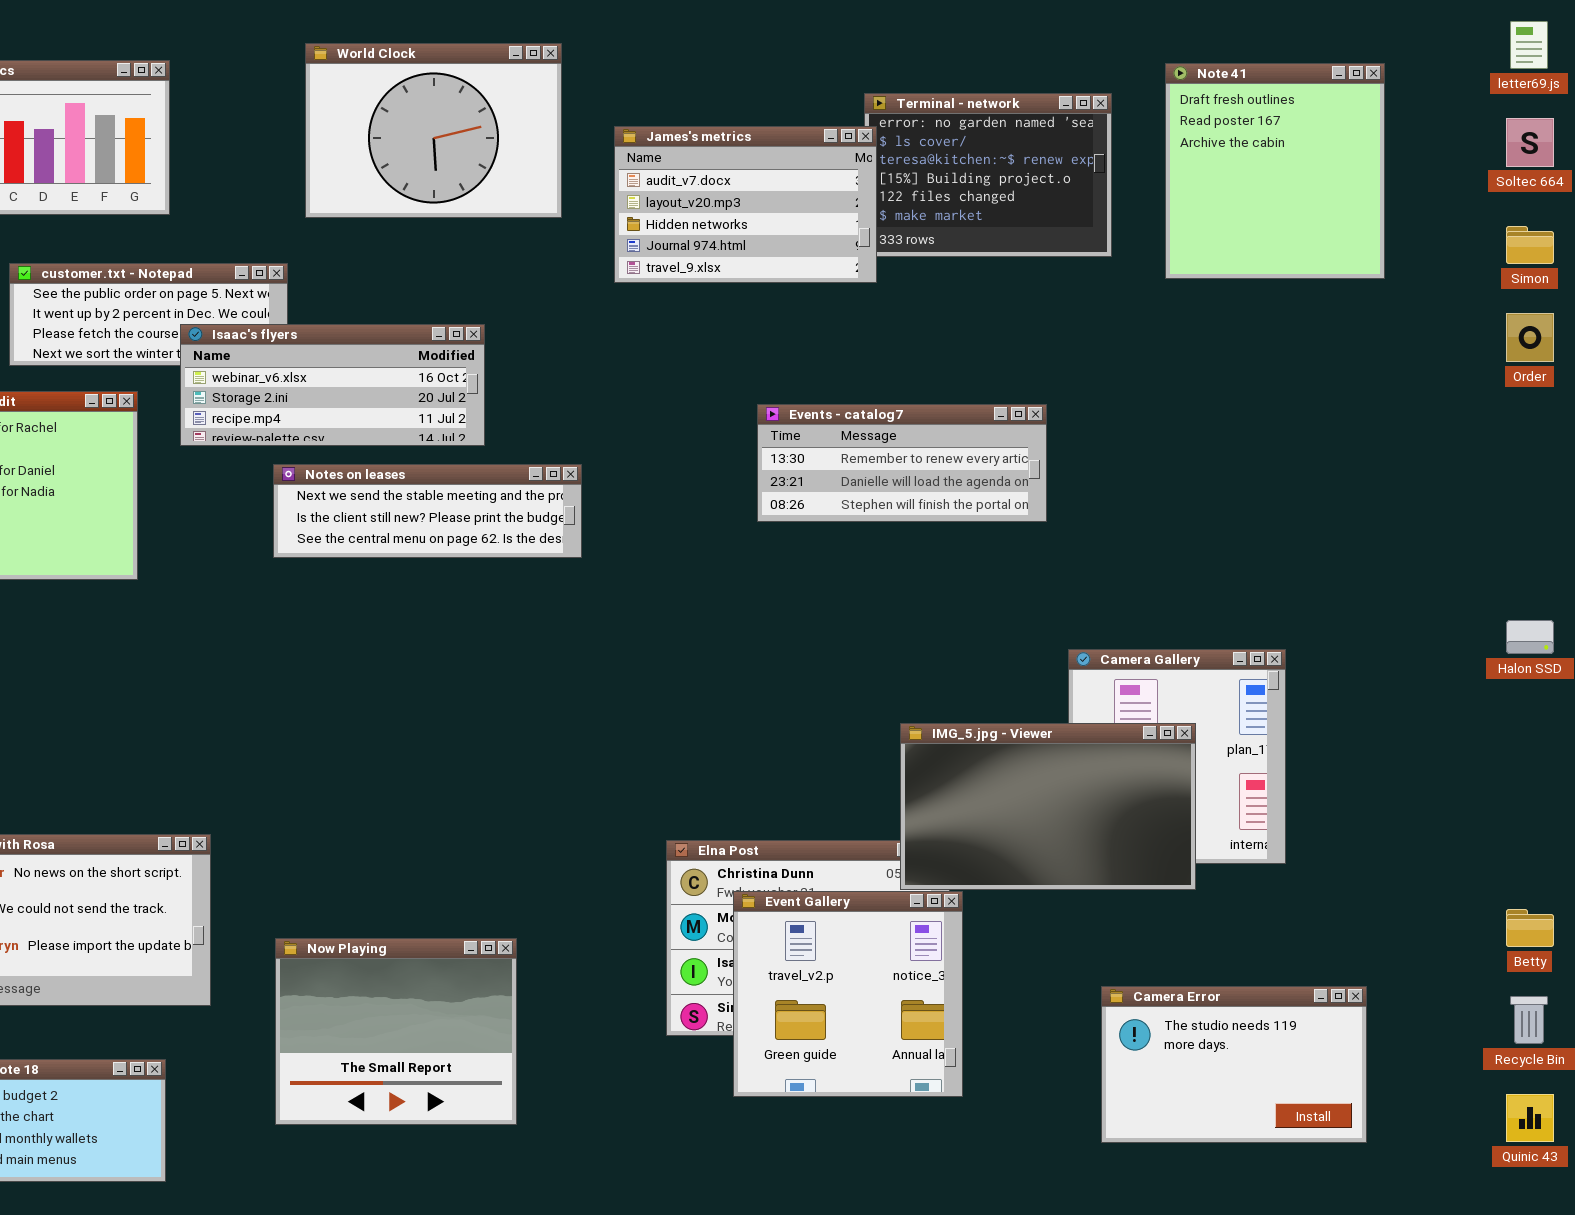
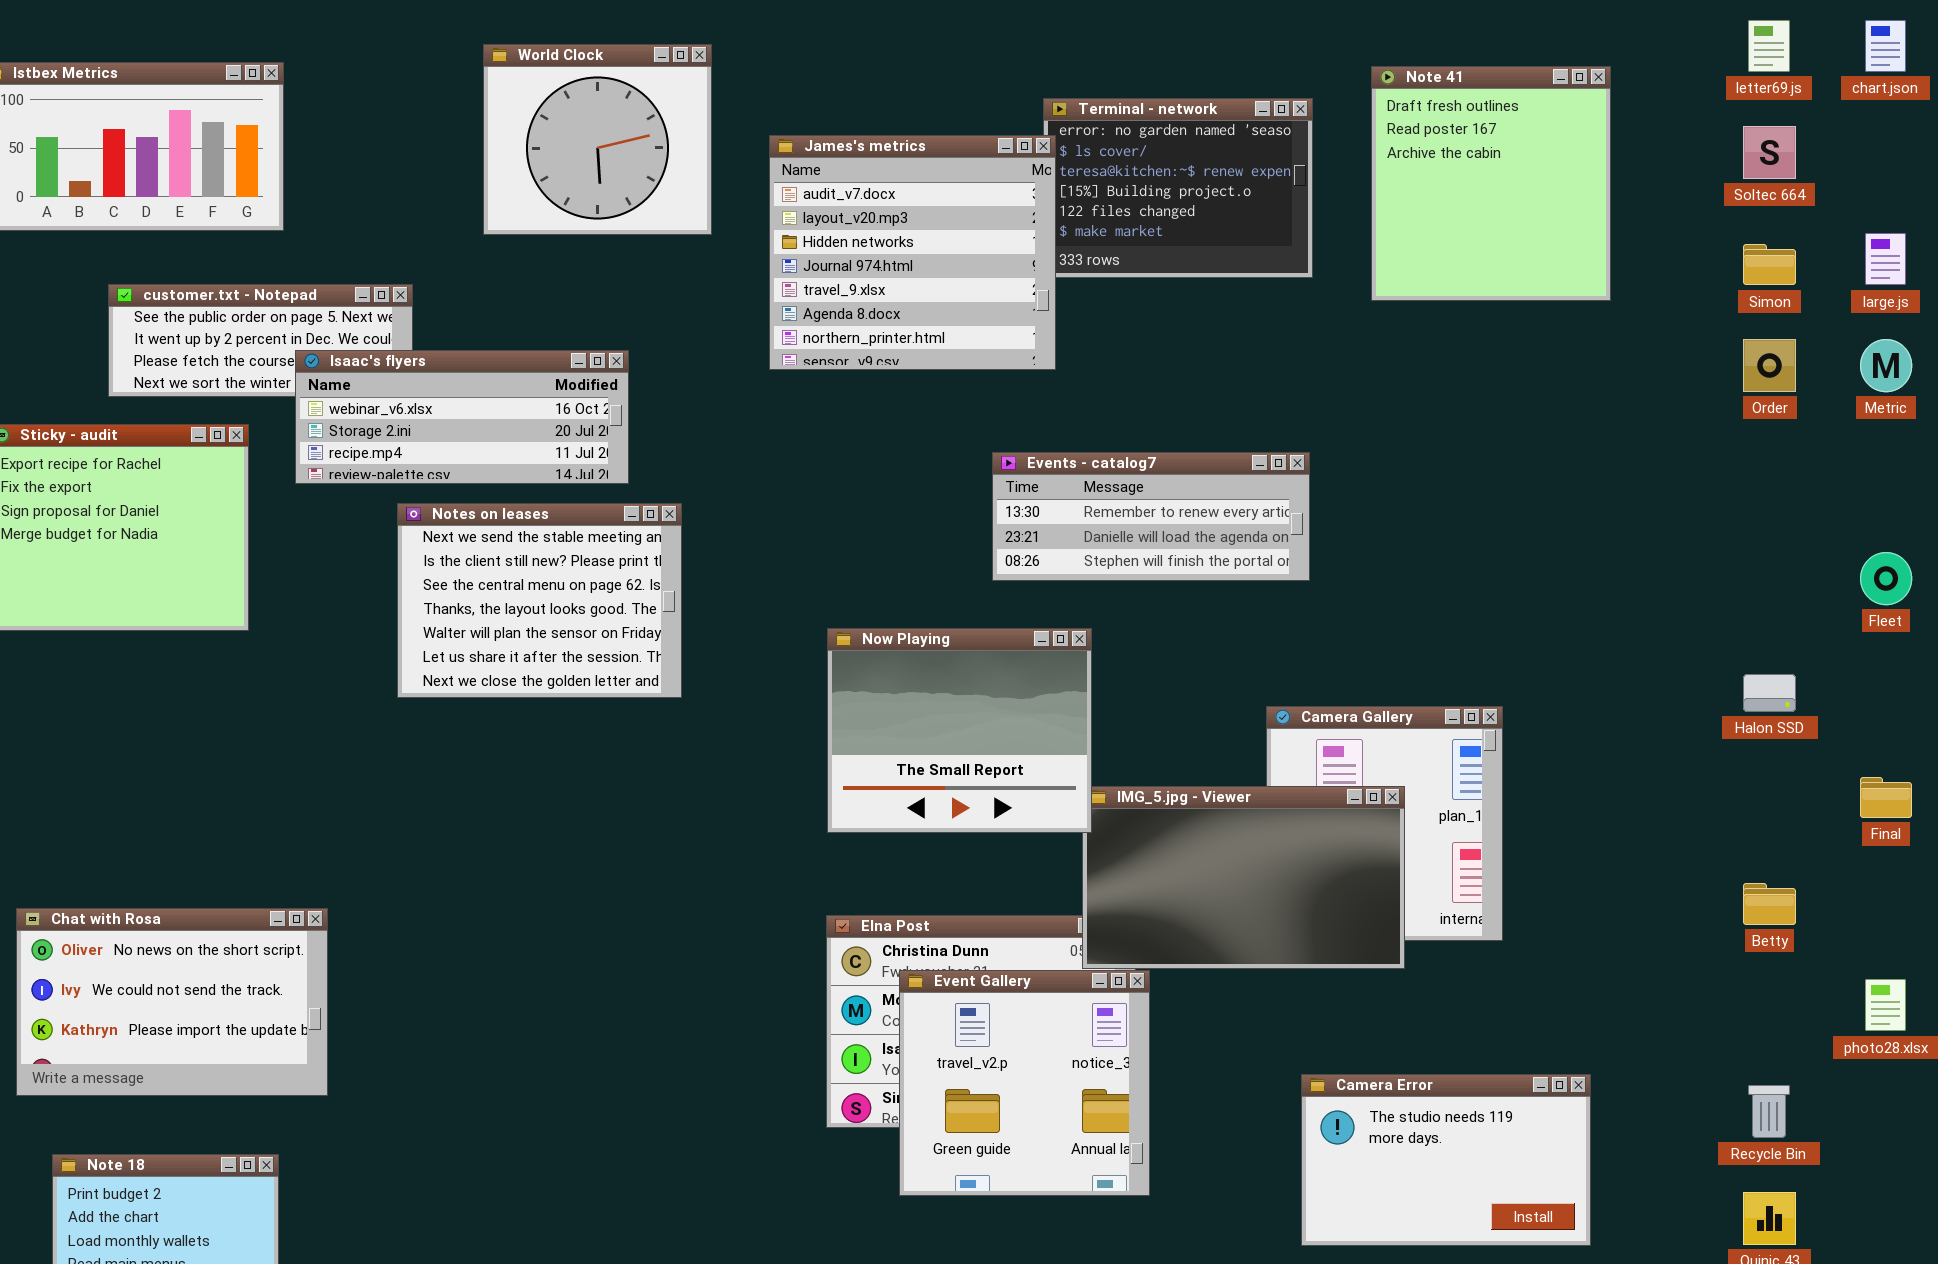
World Clock: [305,43,562,218] -> [483,44,712,235], resized
James's metrics: [614,126,877,283] -> [769,135,1056,370], resized
Events - catalog7: [757,404,1047,522] -> [992,452,1310,581], moved
Notes on leases: [273,464,582,558] -> [397,503,682,698], resized
Betty: [1506,909,1554,947] -> [1743,883,1796,925], moved
Now Playing: [275,938,517,1125] -> [827,628,1092,833], moved

